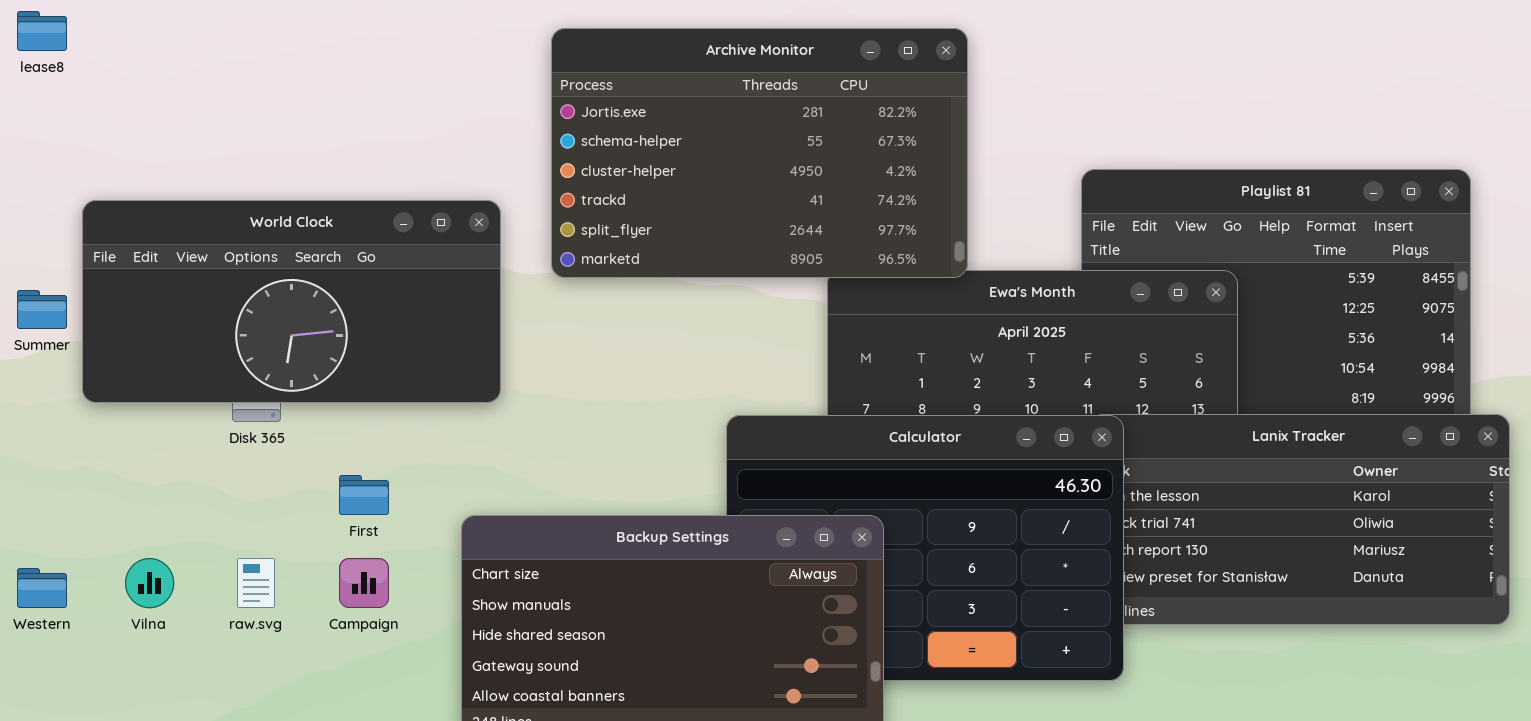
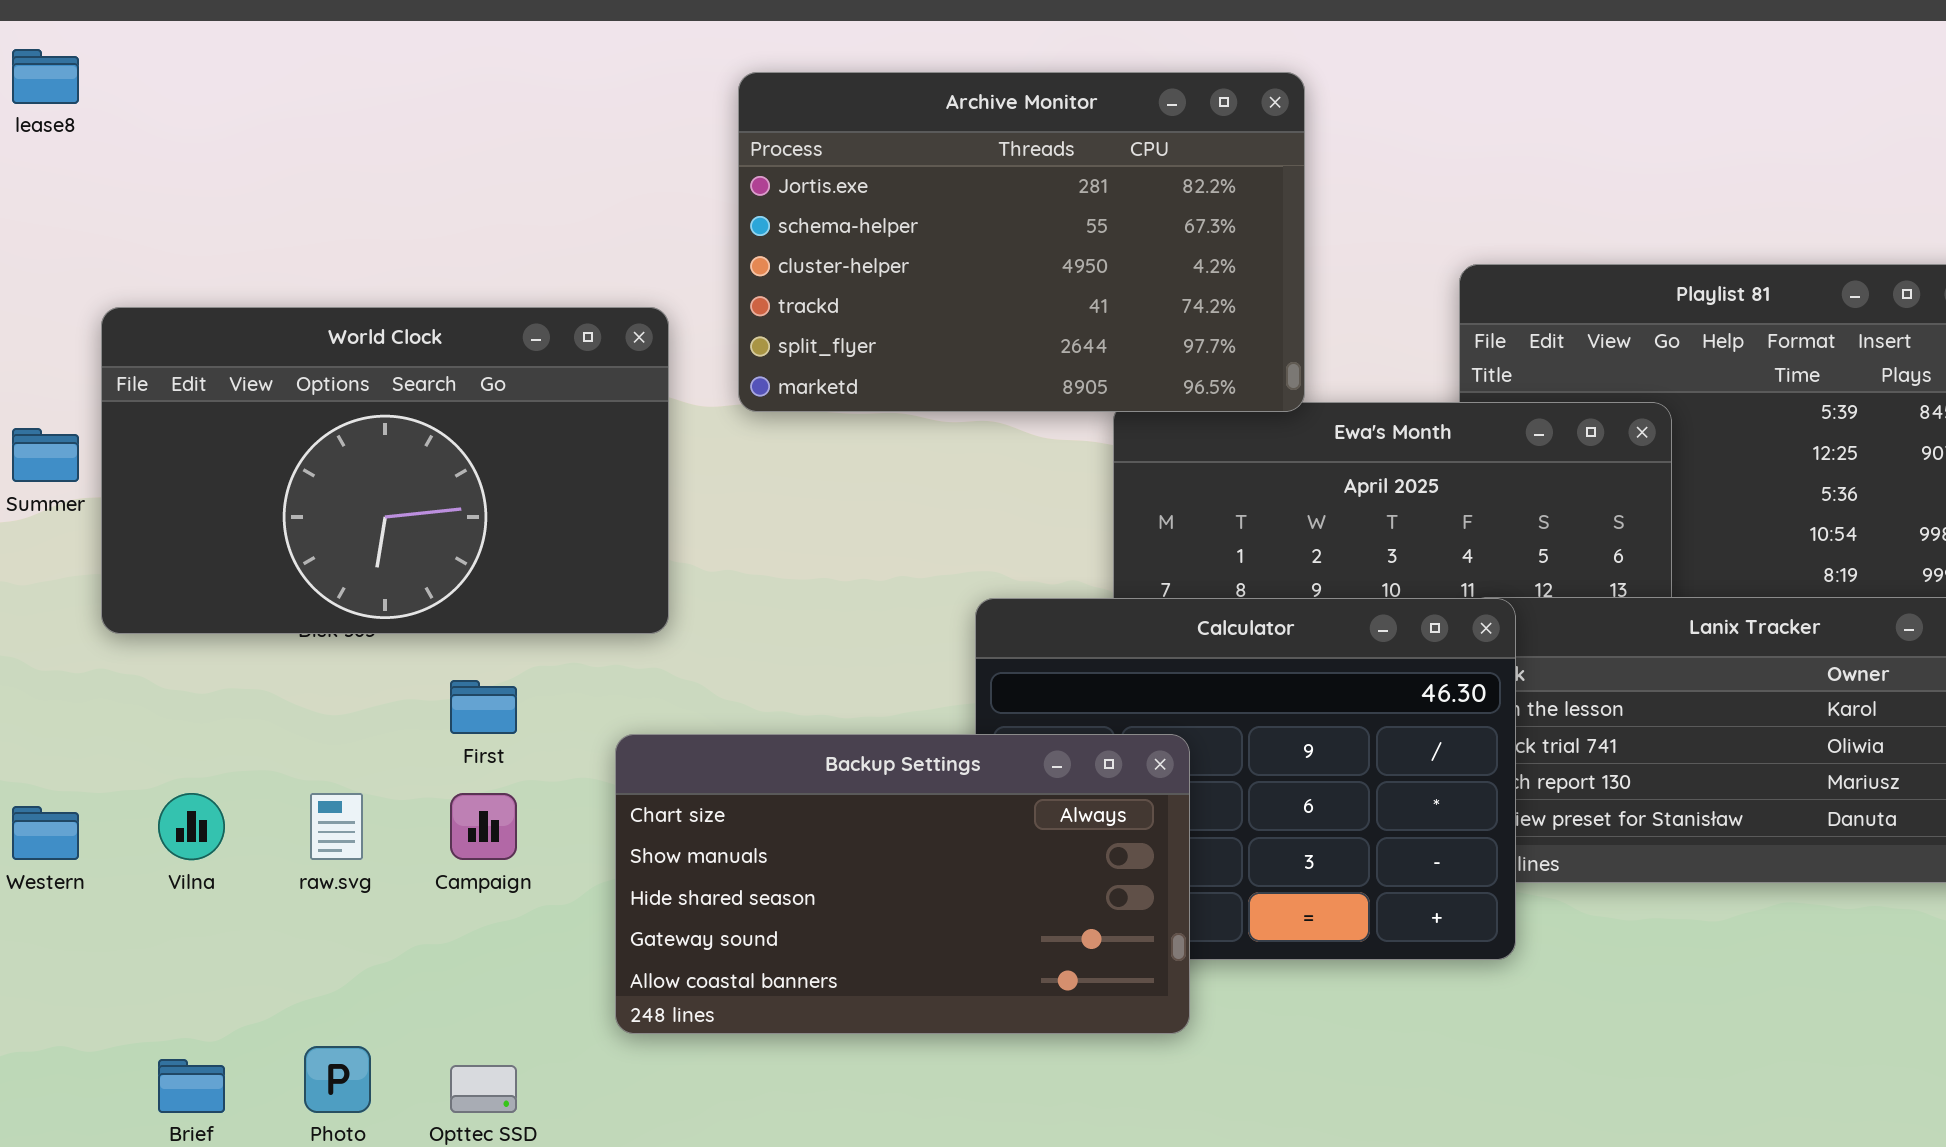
World Clock: [82,200,501,403] -> [101,307,669,634], resized

